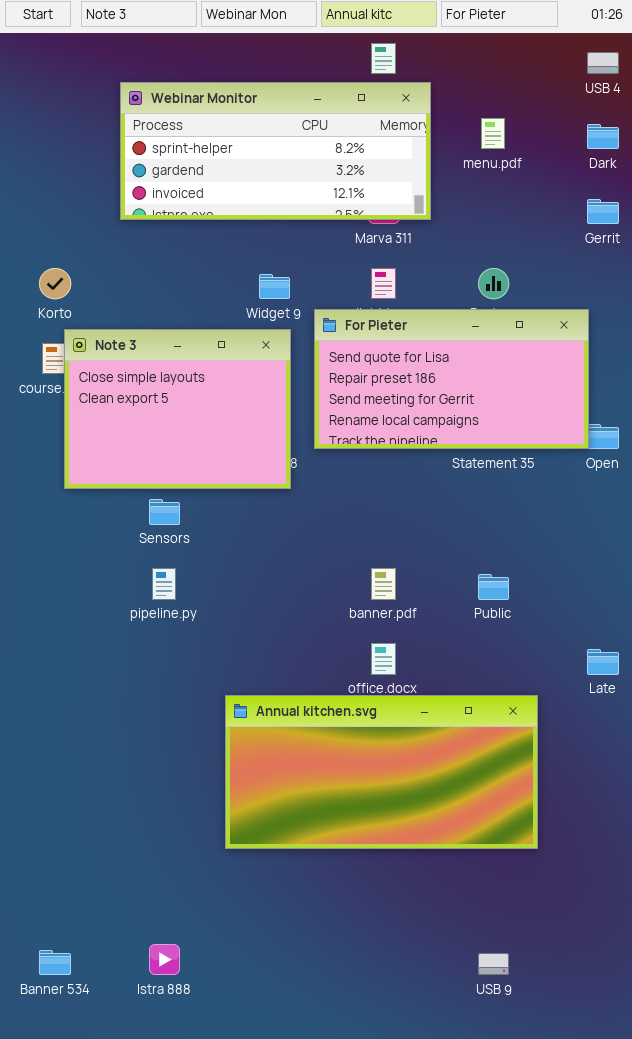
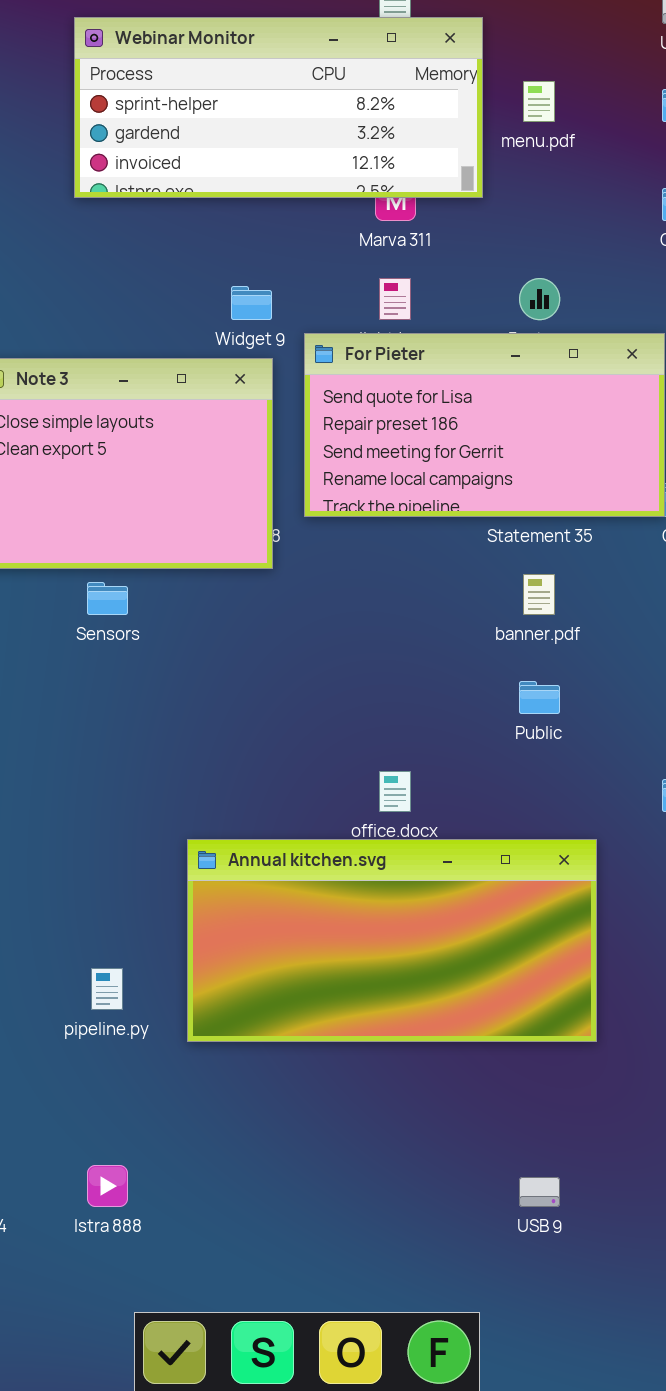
Webinar Monitor: [120,82,431,220] -> [74,17,483,198], moved
pipeline.py: [152,568,176,600] -> [91,968,123,1010], moved
banner.pdf: [371,568,396,600] -> [523,574,555,615], moved

